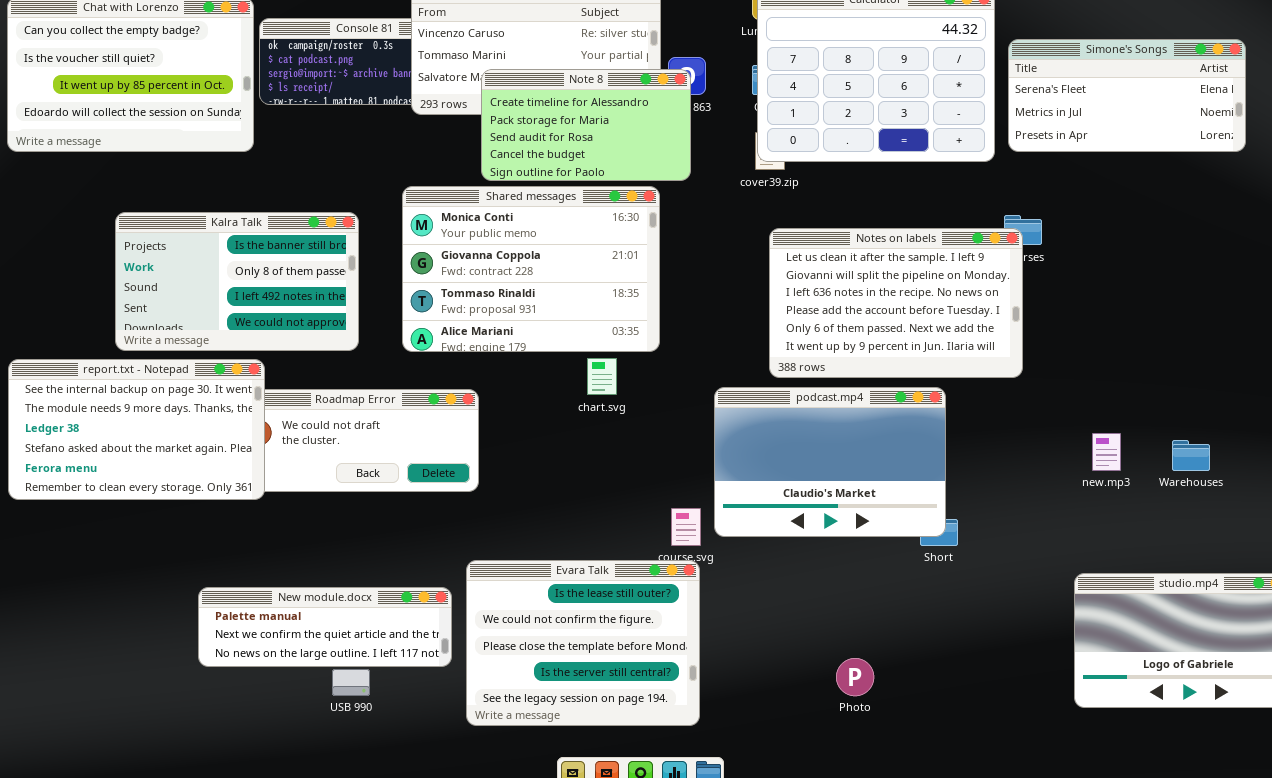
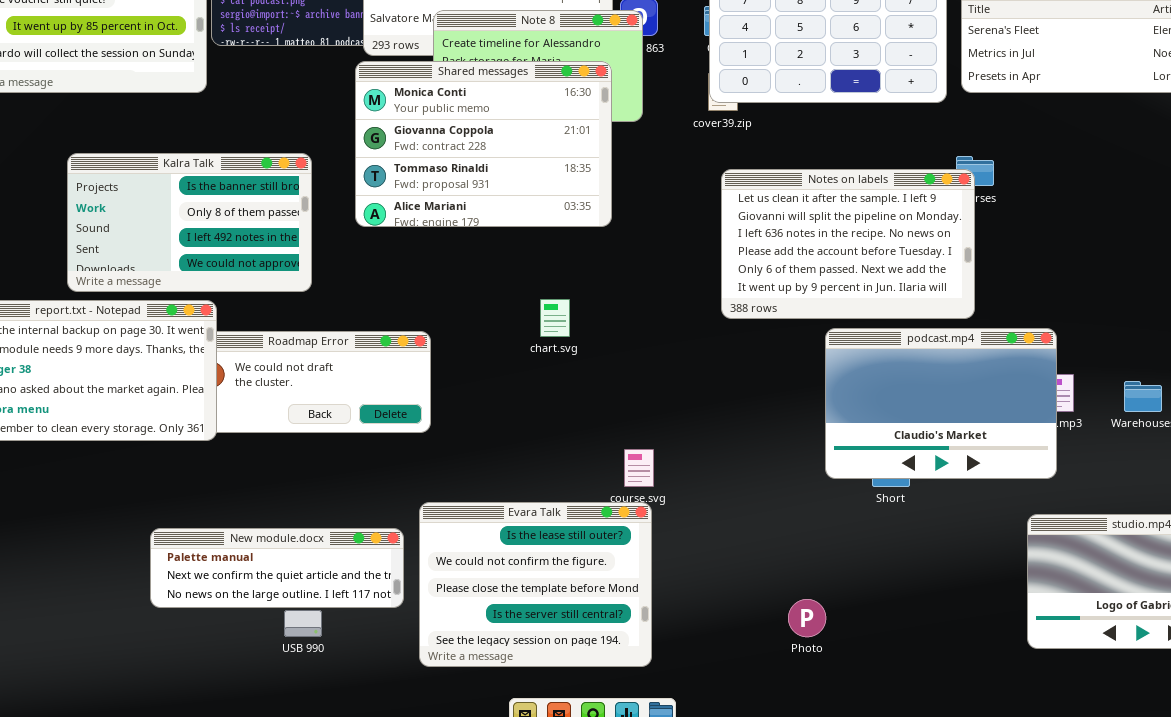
Shared messages: [402,186,660,352] -> [355,61,612,227], moved
podcast.mp4: [714,387,946,537] -> [825,328,1057,479], moved

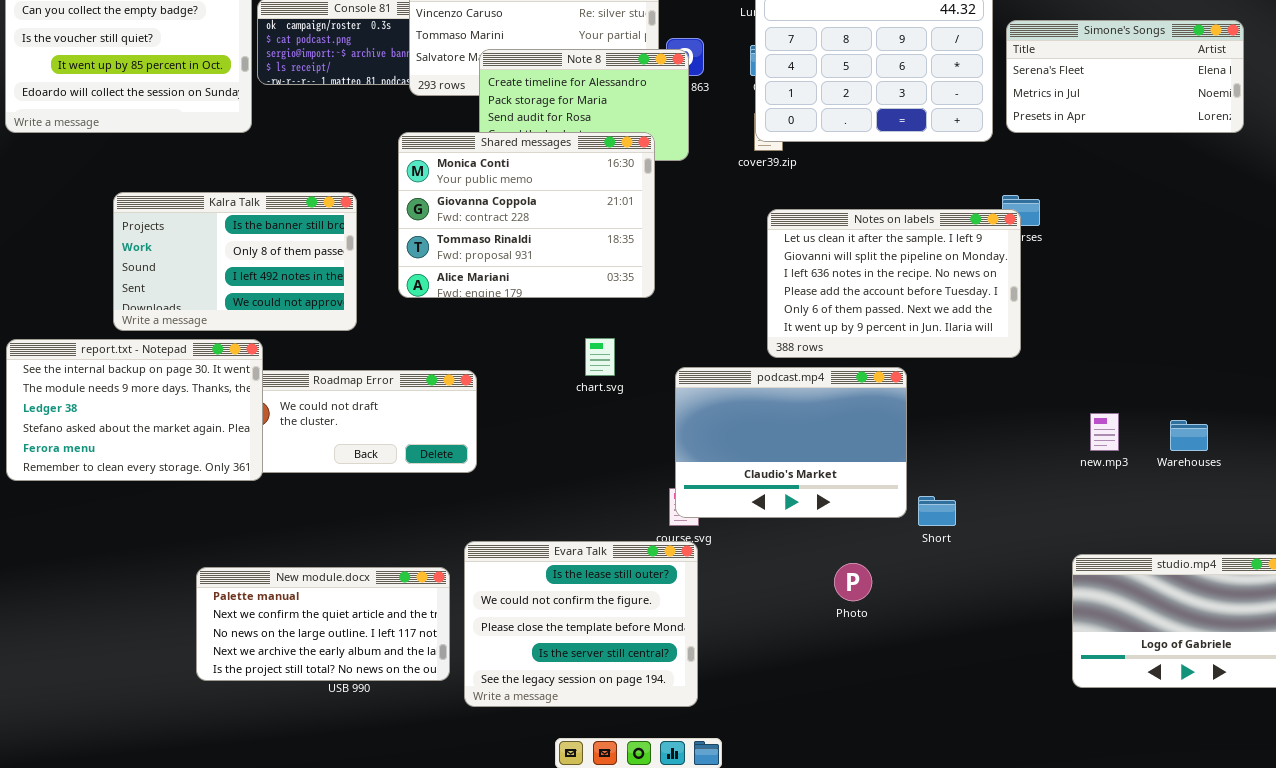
Shared messages: [355,61,612,227] -> [398,132,655,298], moved
podcast.mp4: [825,328,1057,479] -> [675,367,907,518], moved
New module.docx: [150,528,404,608] -> [196,567,450,681], resized
Photo: [788,599,826,637] -> [834,563,872,601], moved

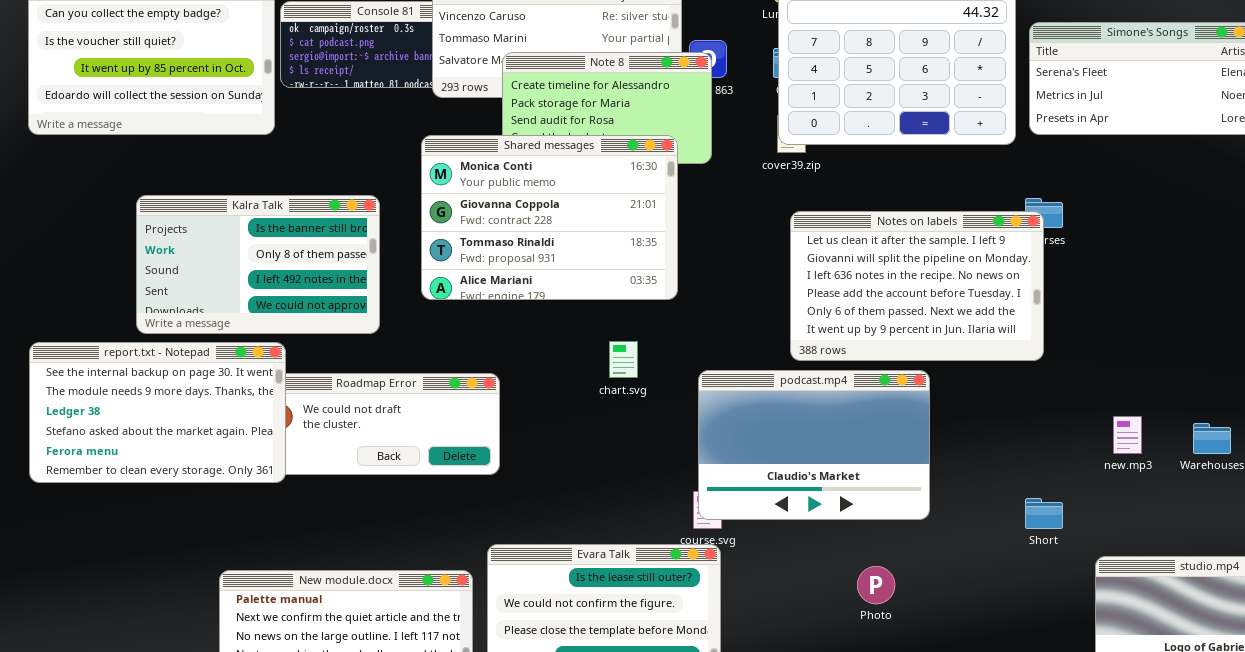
Short: [918,496,956,526] -> [1025,498,1063,529], moved

